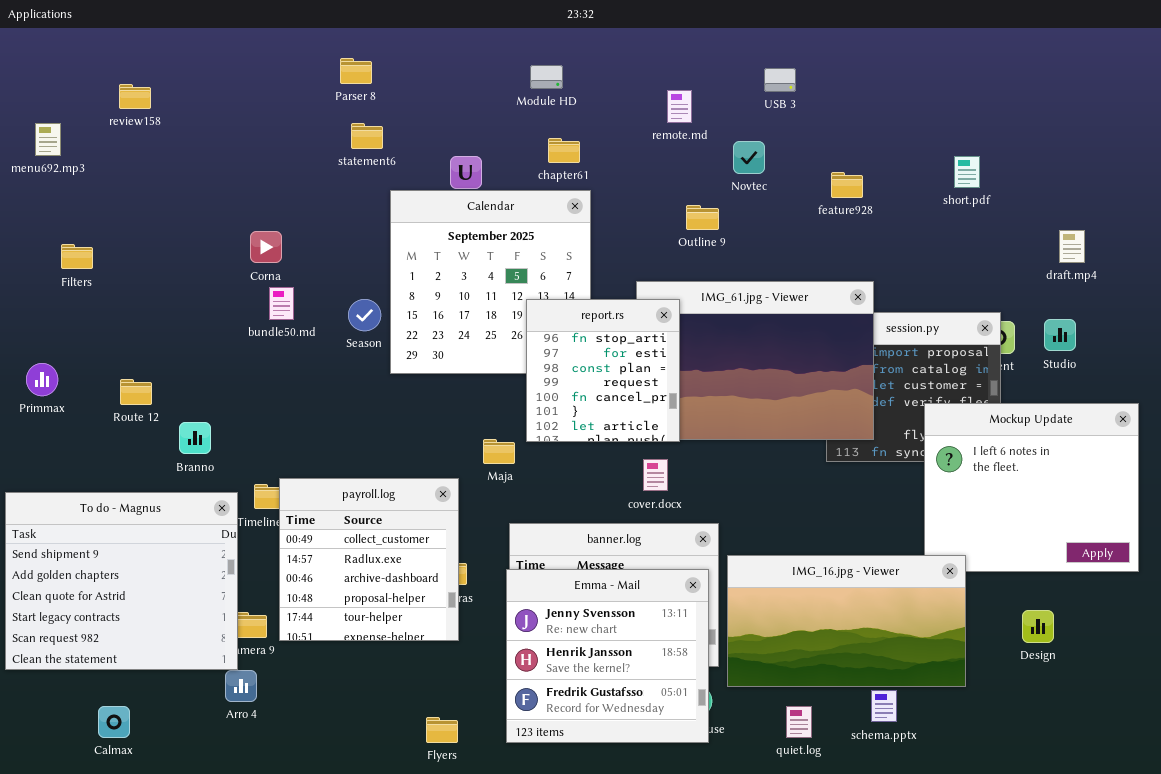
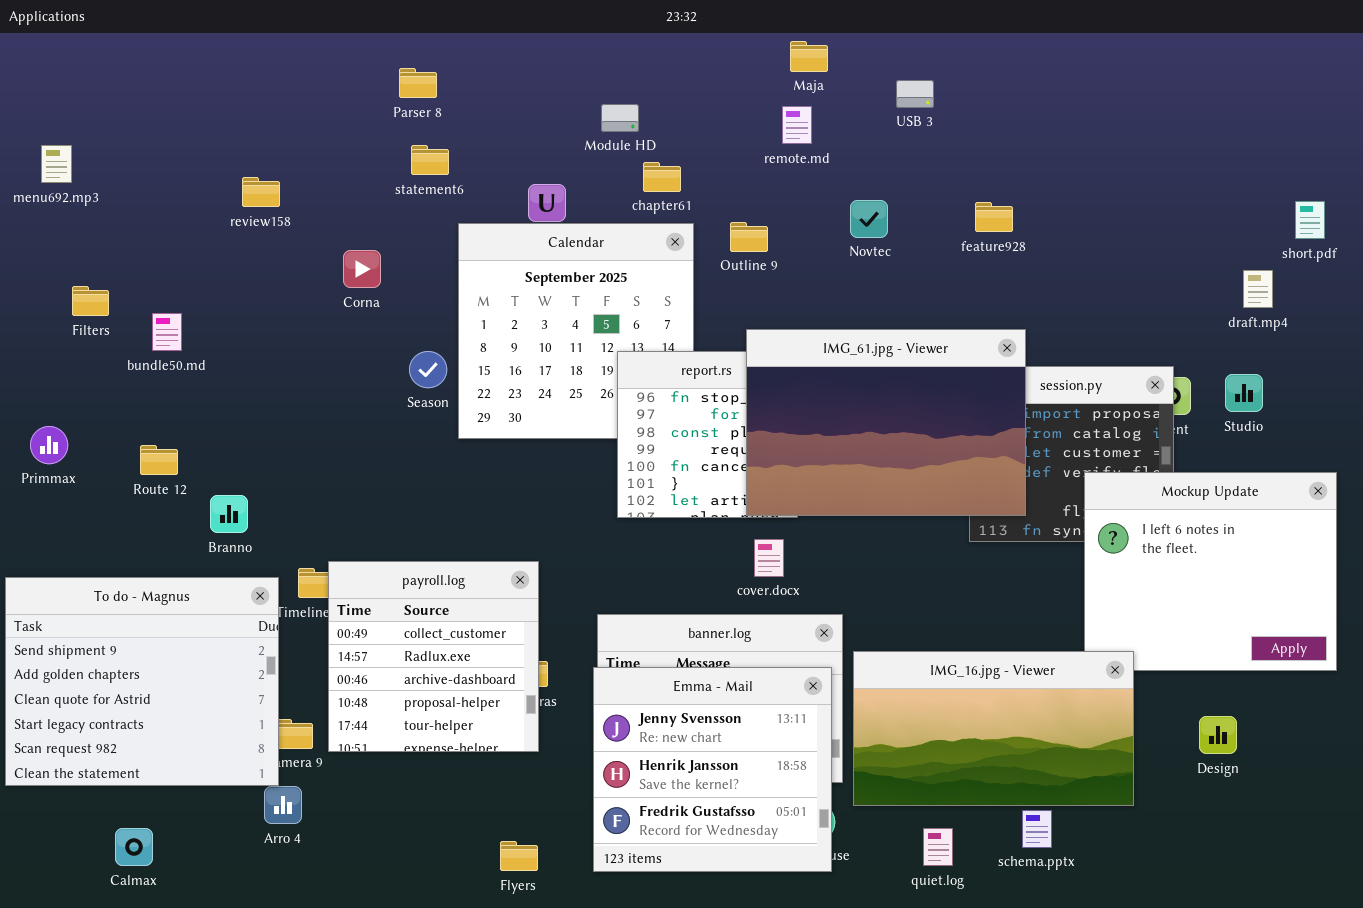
Module HD: [530,65,563,89] -> [601,104,639,132], moved
review158: [119,84,151,109] -> [242,177,280,207], moved
Novtec: [733,141,765,174] -> [850,200,888,238], moved
short.pdf: [954,156,980,188] -> [1295,201,1325,239], moved
Outline 9: [686,205,719,230] -> [730,222,768,252], moved
Corna: [250,231,282,263] -> [343,250,381,288], moved
IMG_61.jpg - Viewer: [636,281,874,440] -> [746,329,1026,516], raised
bundle50.md: [269,287,294,320] -> [152,313,182,351], moved
Maja: [483,439,515,464] -> [790,41,828,72], moved

